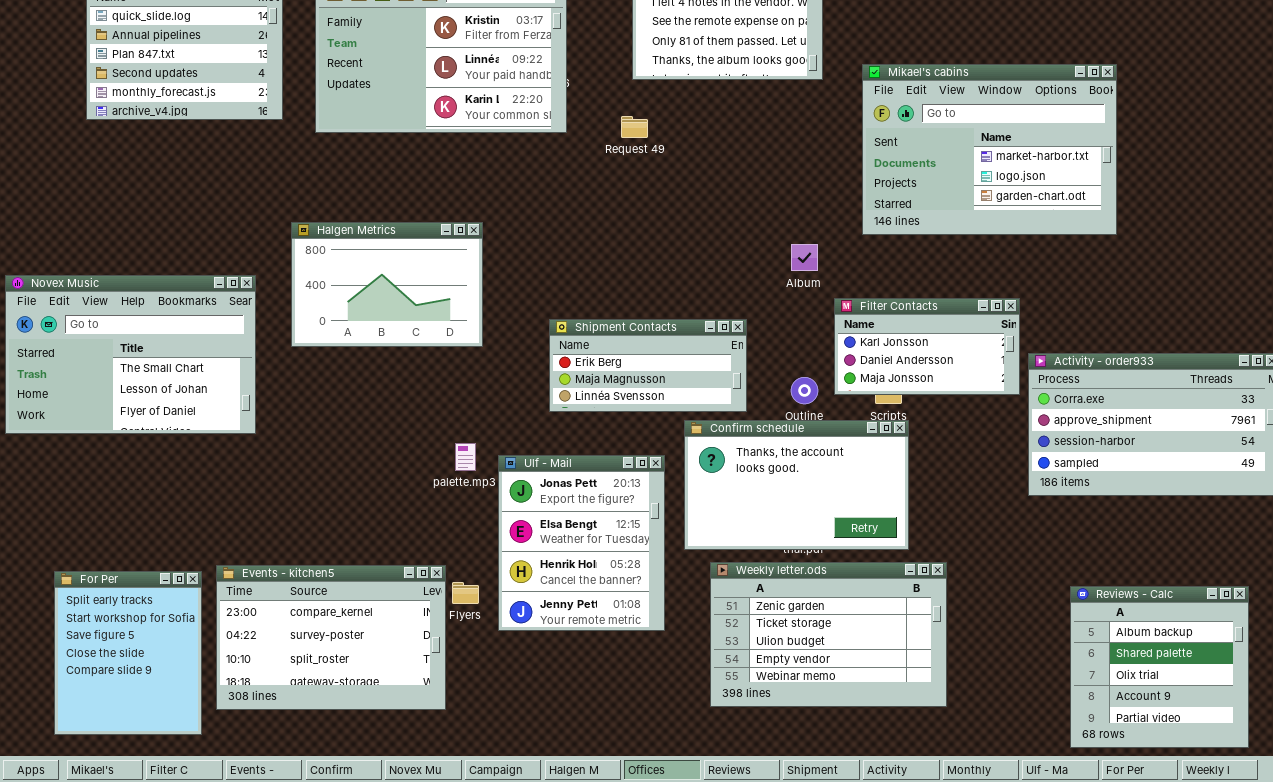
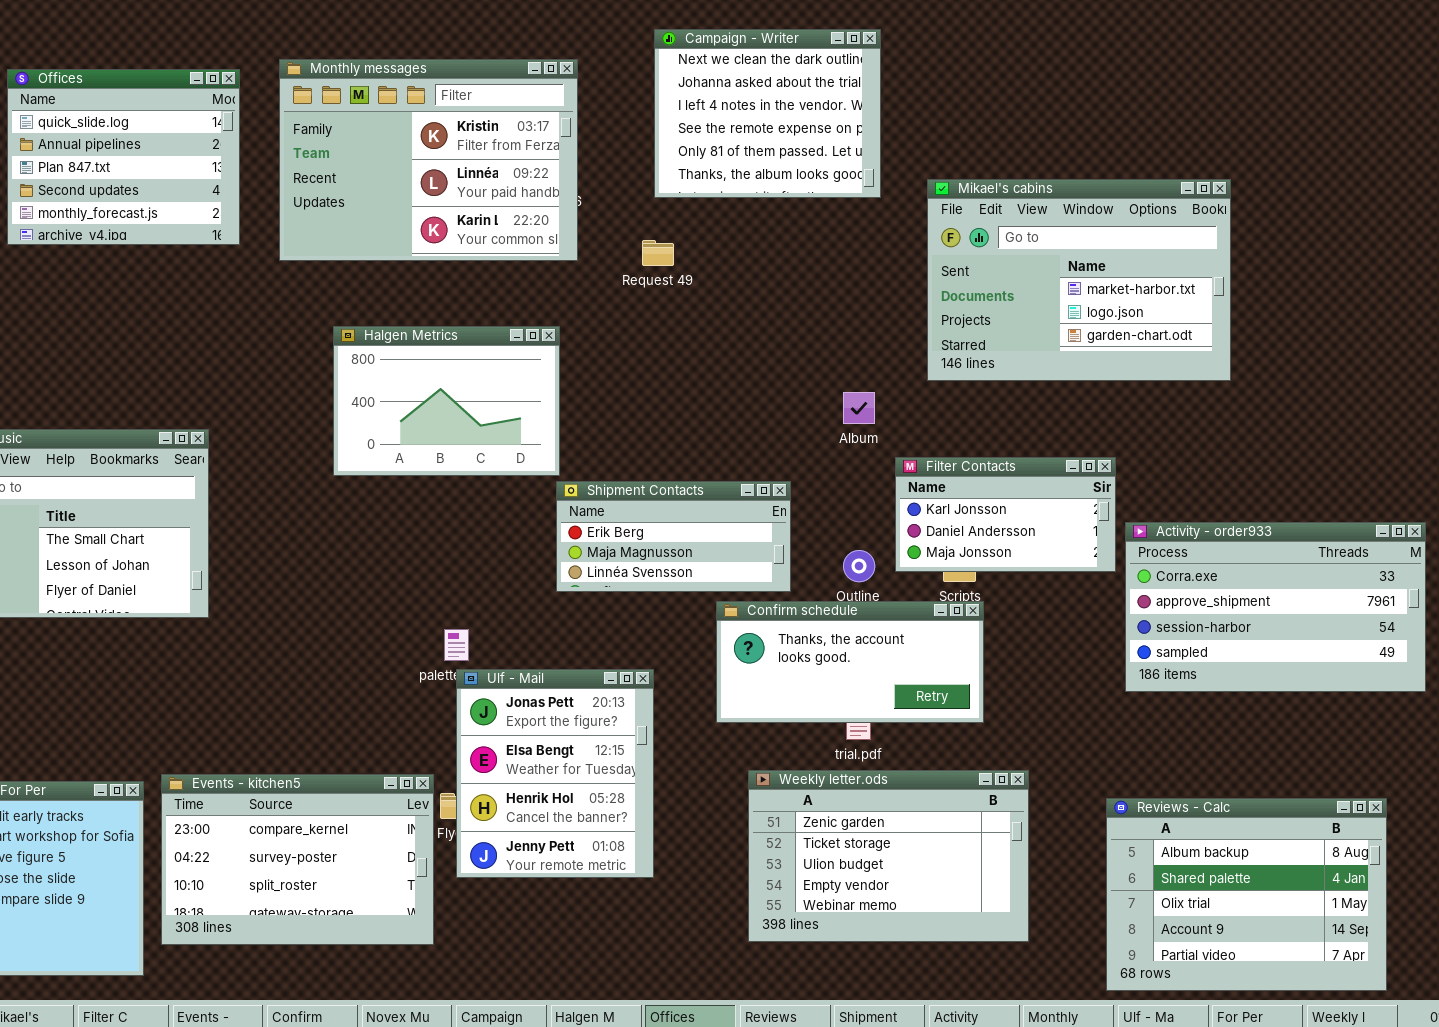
Halgen Metrics: [291,222,483,347] -> [333,326,560,476], moved
Confirm schedule: [684,420,909,550] -> [716,601,984,723], resized
Ulf - Mail: [498,455,665,631] -> [456,669,654,878], moved
Reviews - Calc: [1070,586,1249,748] -> [1106,798,1387,991], resized

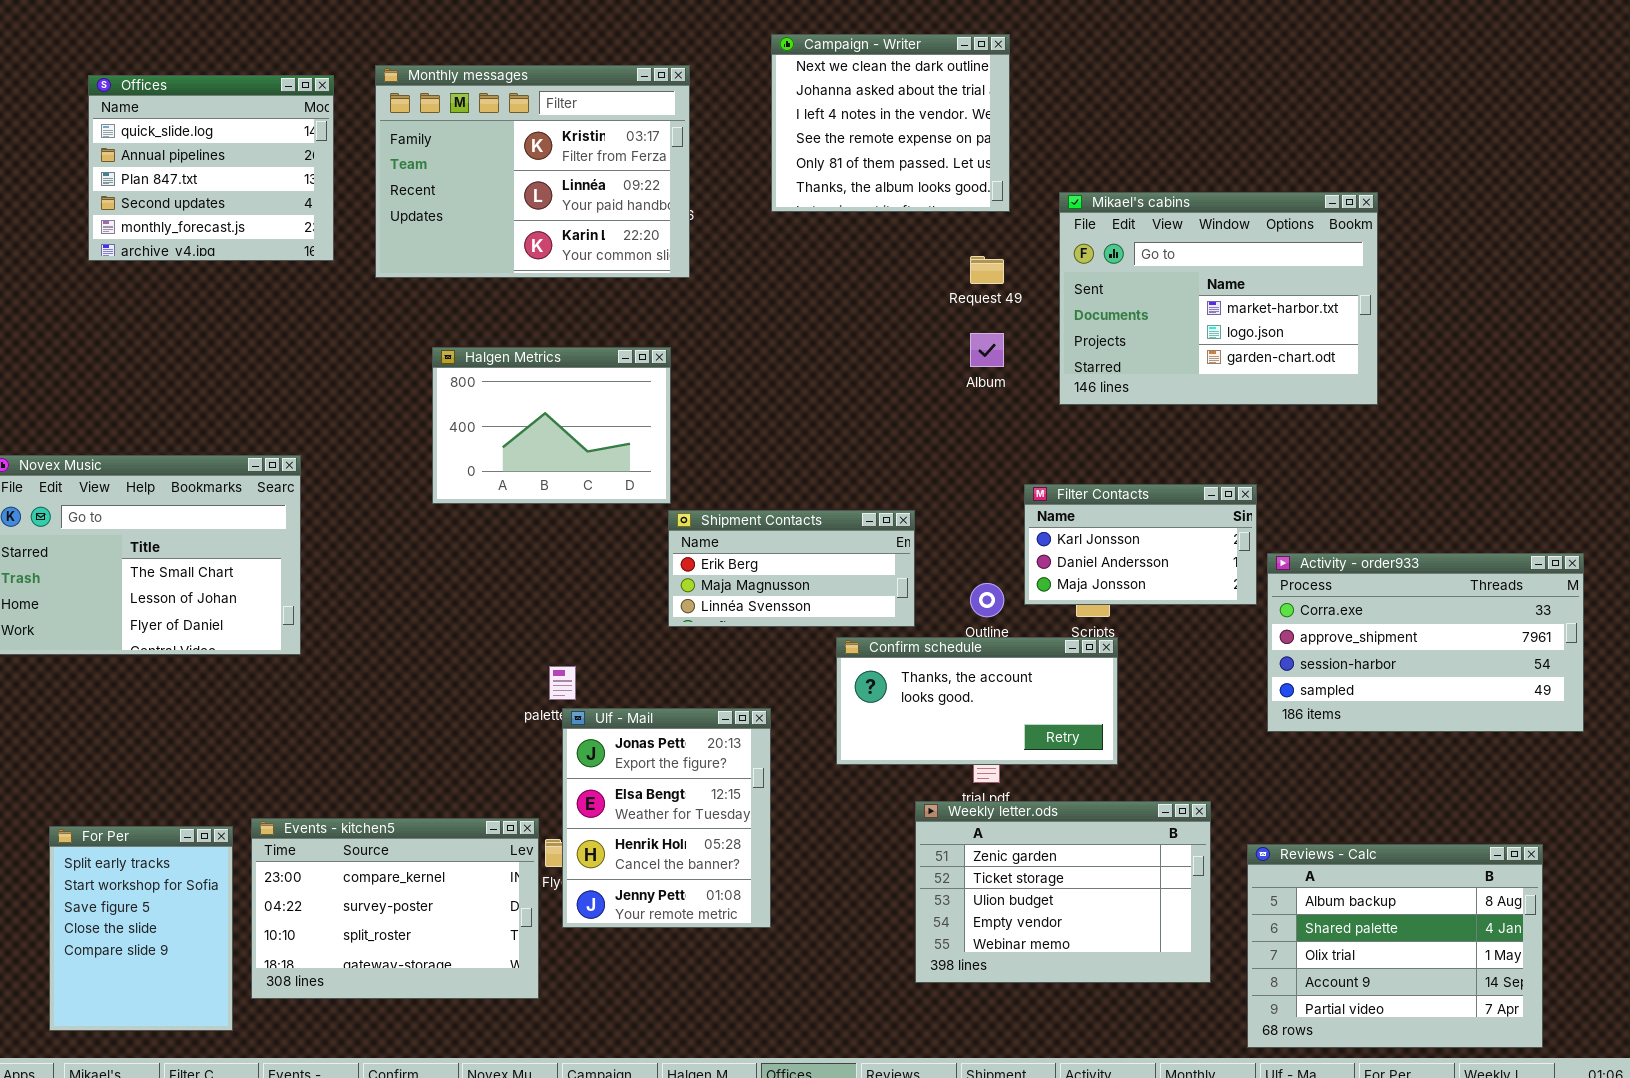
Request 49: [642,240,674,266] -> [970,256,1004,284], moved
Album: [843,392,875,424] -> [970,333,1004,367], moved
Weekly letter.ods: [748,770,1029,942] -> [915,801,1211,983], moved

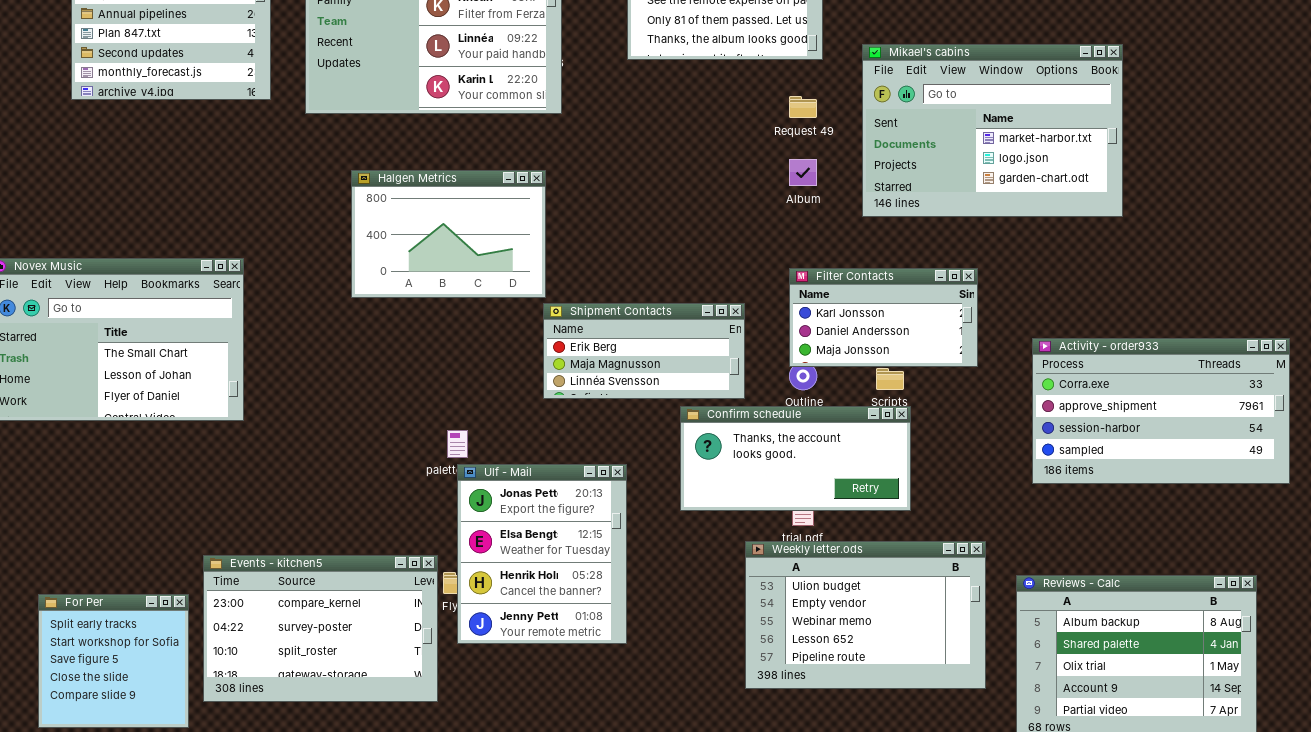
Filter Contacts: [1024,484,1257,605] -> [789,268,978,367], moved
Weekly letter.ods: [915,801,1211,983] -> [745,541,986,689], scrolled down 2 rows
For Per: [49,826,233,1031] -> [38,594,189,728], resized

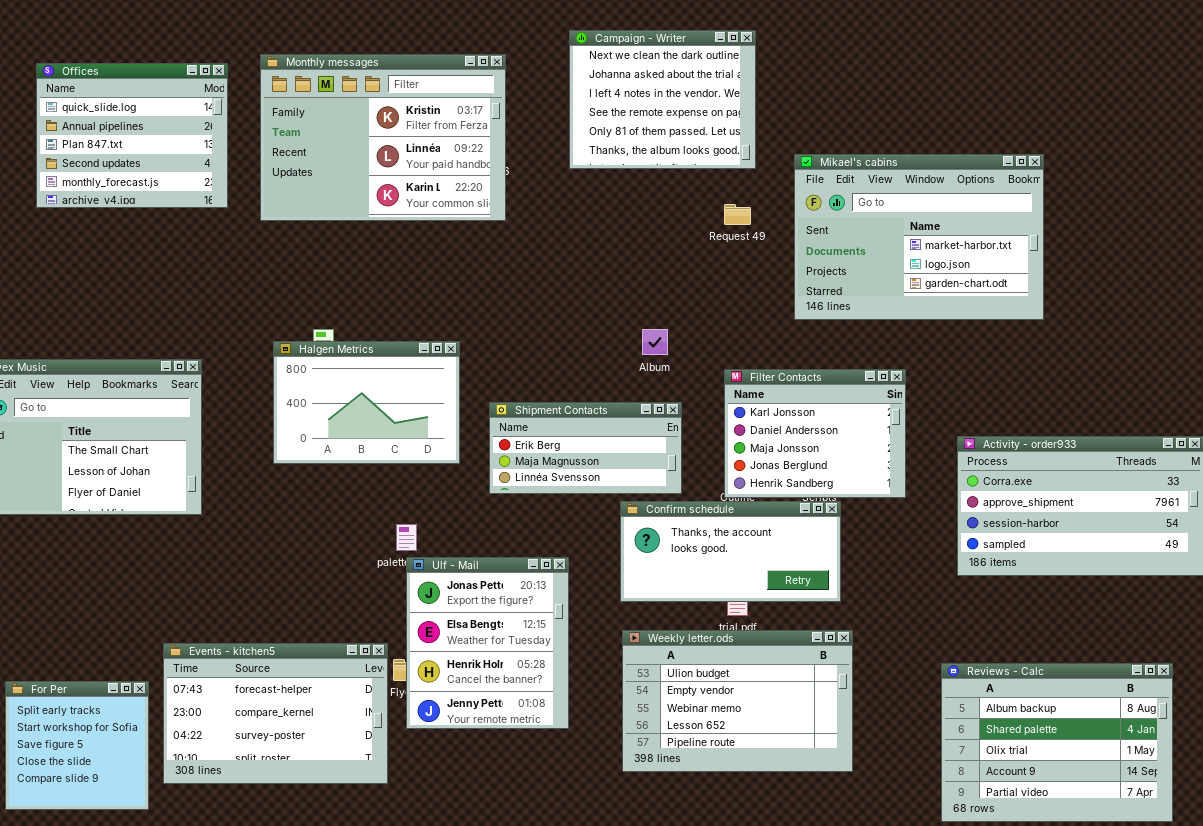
Album: [789,159,817,186] -> [642,329,668,355], moved
Halgen Metrics: [351,170,546,298] -> [273,341,460,464], moved
Filter Contacts: [789,268,978,367] -> [724,369,906,498], resized
Weekly letter.ods: [745,541,986,689] -> [622,630,853,772], moved
Events - kitchen5: [203,555,438,702] -> [163,643,388,784], scrolled up 1 row

